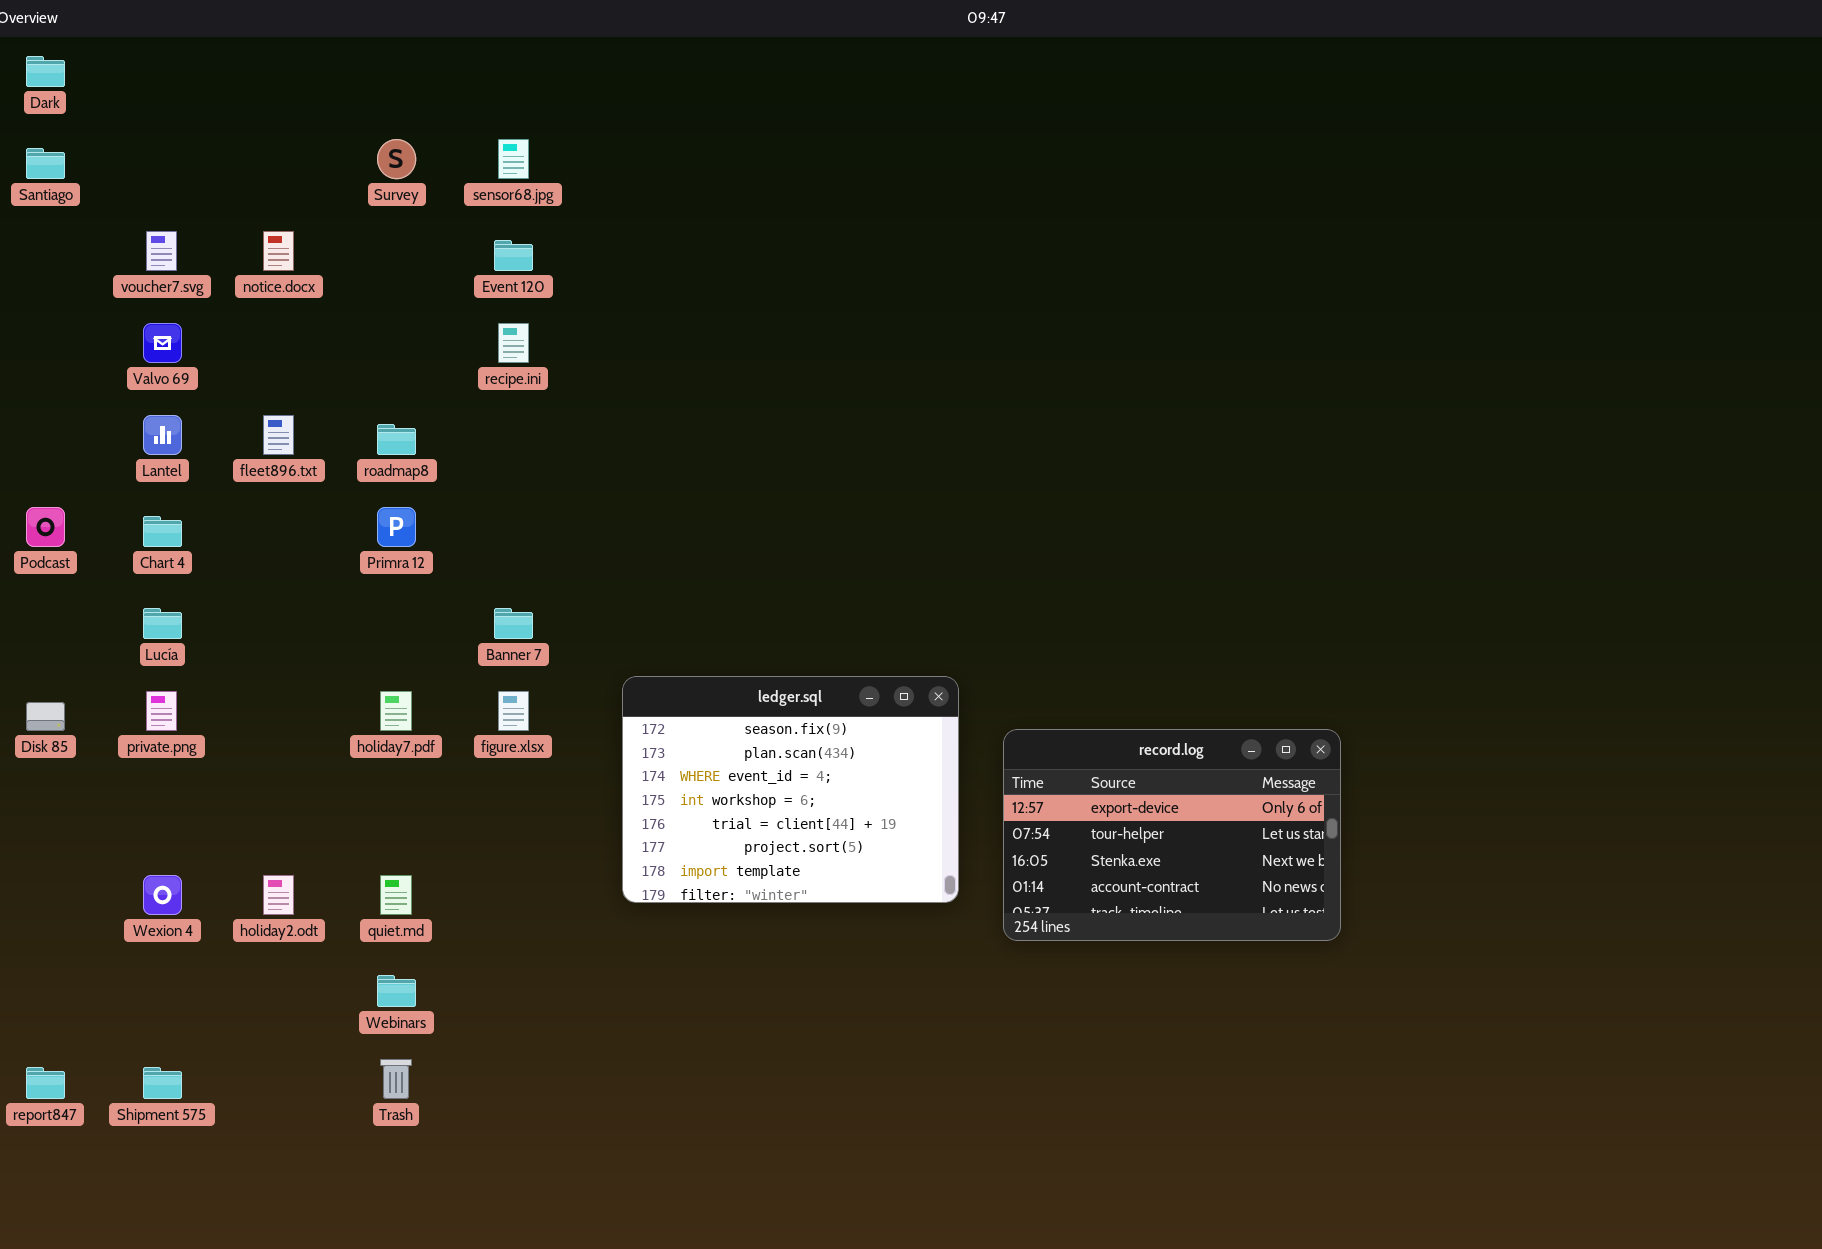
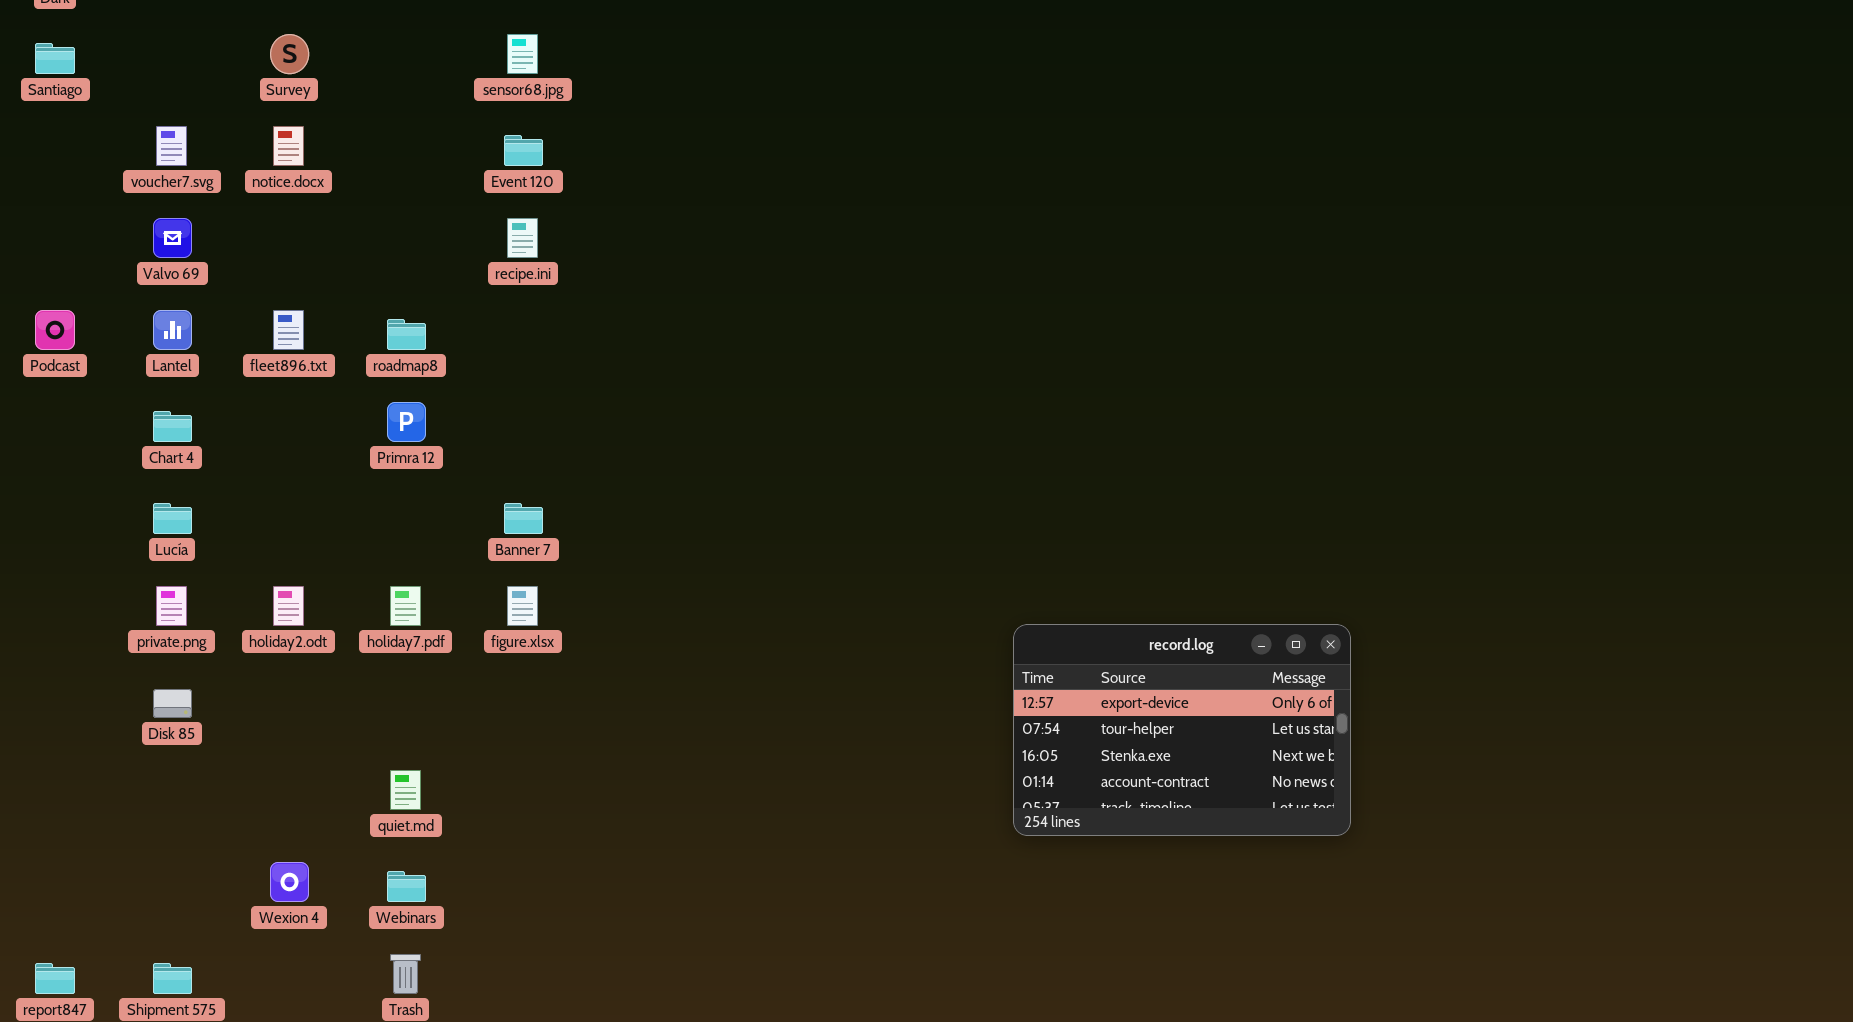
Survey: [377,139,416,179] -> [270,34,309,74], moved
Podcast: [26,507,65,547] -> [35,310,75,350], moved
ledger.sql: [622,676,959,903] -> none, closed
Disk 85: [26,702,65,731] -> [153,689,192,718], moved
Wexion 4: [143,875,182,915] -> [270,862,309,902], moved
holiday2.odt: [263,875,294,915] -> [273,586,304,626], moved

